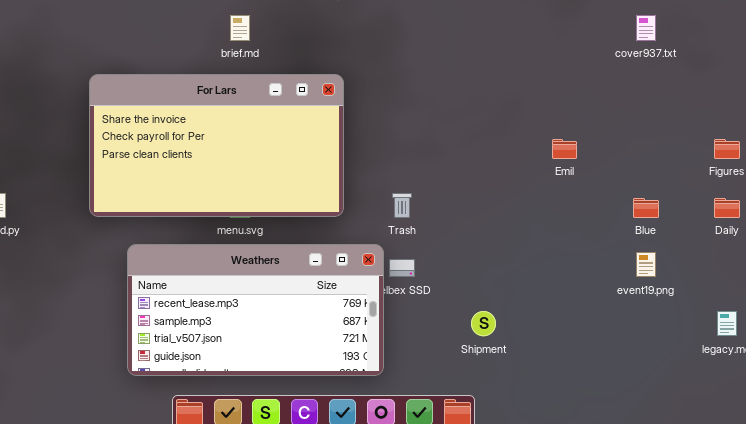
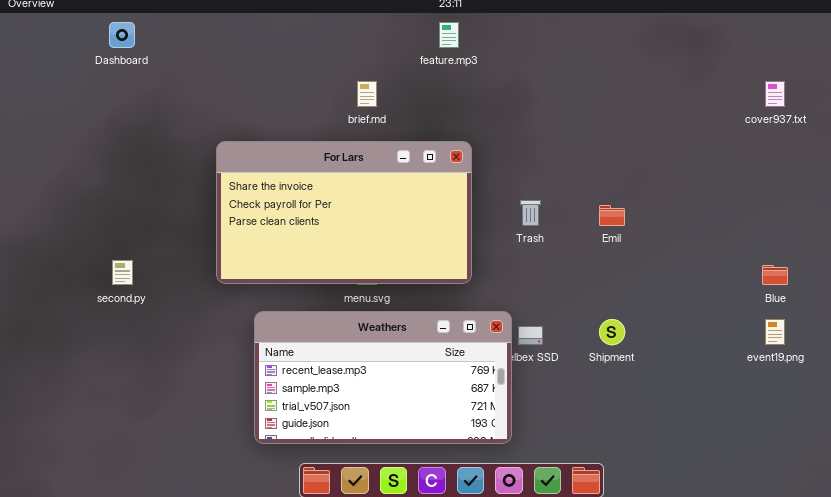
Emil: [552,139,577,159] -> [599,205,625,226], moved
Trash: [392,193,412,218] -> [520,200,541,226], moved
Shipment: [471,311,496,336] -> [599,319,625,345], moved

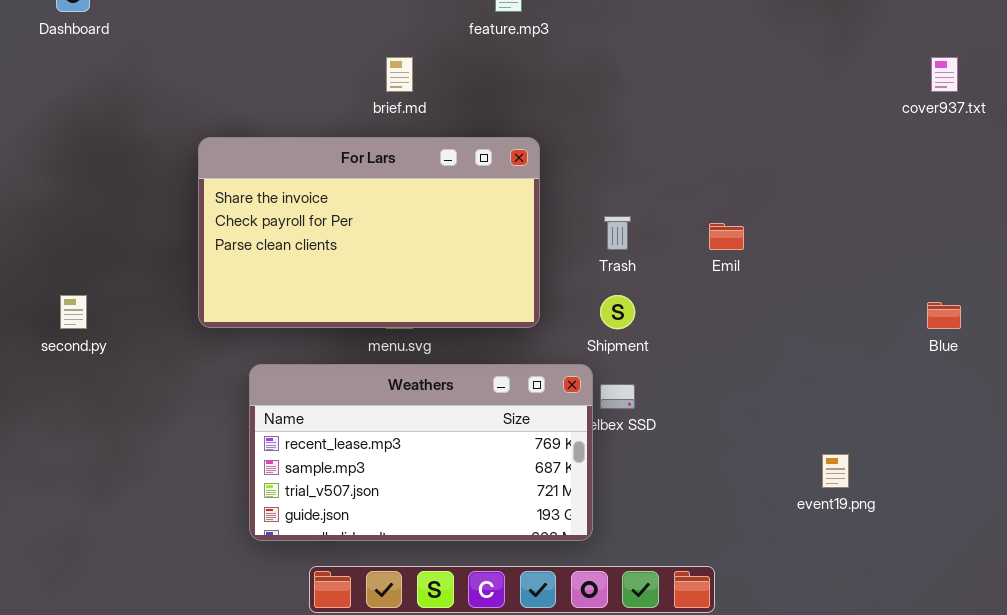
Shipment: [599,319,625,345] -> [600,295,635,329], moved
event19.png: [765,319,785,345] -> [822,454,849,488], moved

